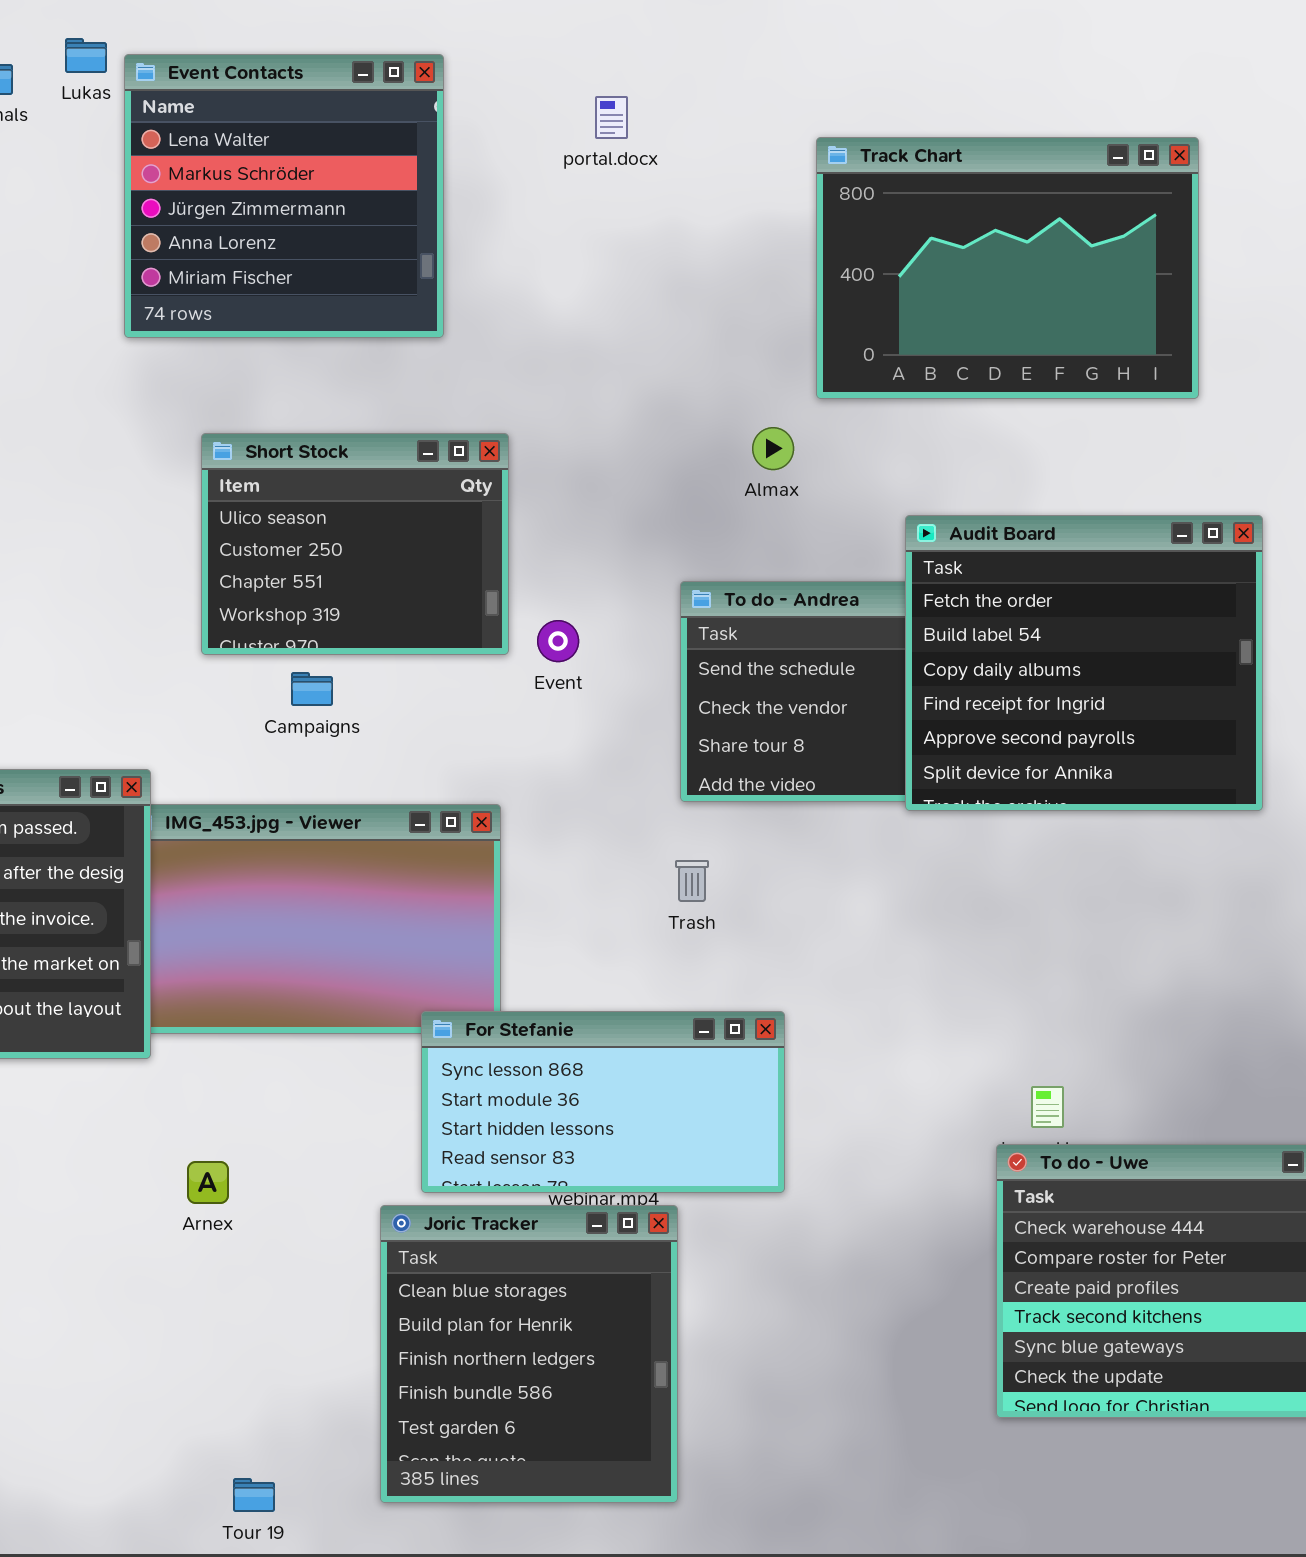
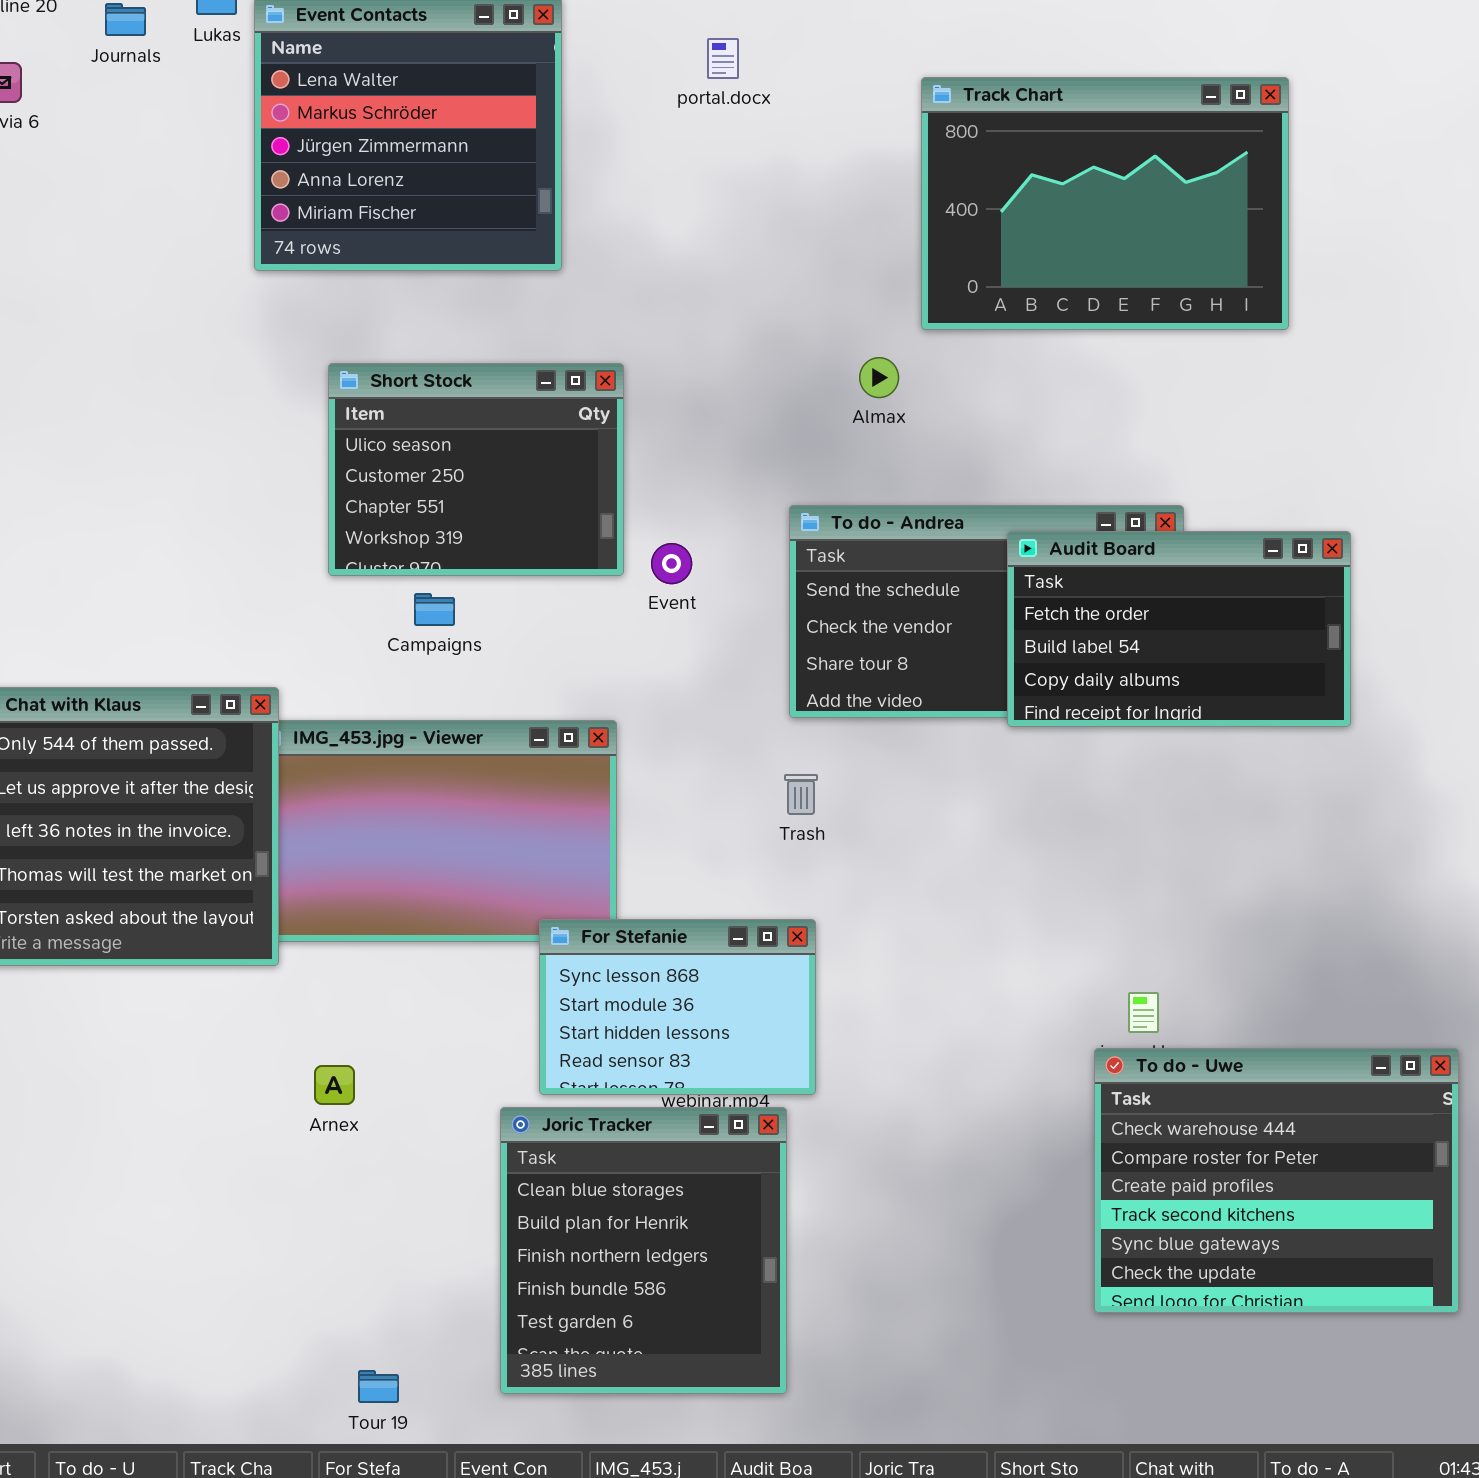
Audit Board: [905,515,1263,811] -> [1007,531,1351,727], resized
For Stefanie: [421,1011,785,1193] -> [539,919,816,1095], resized

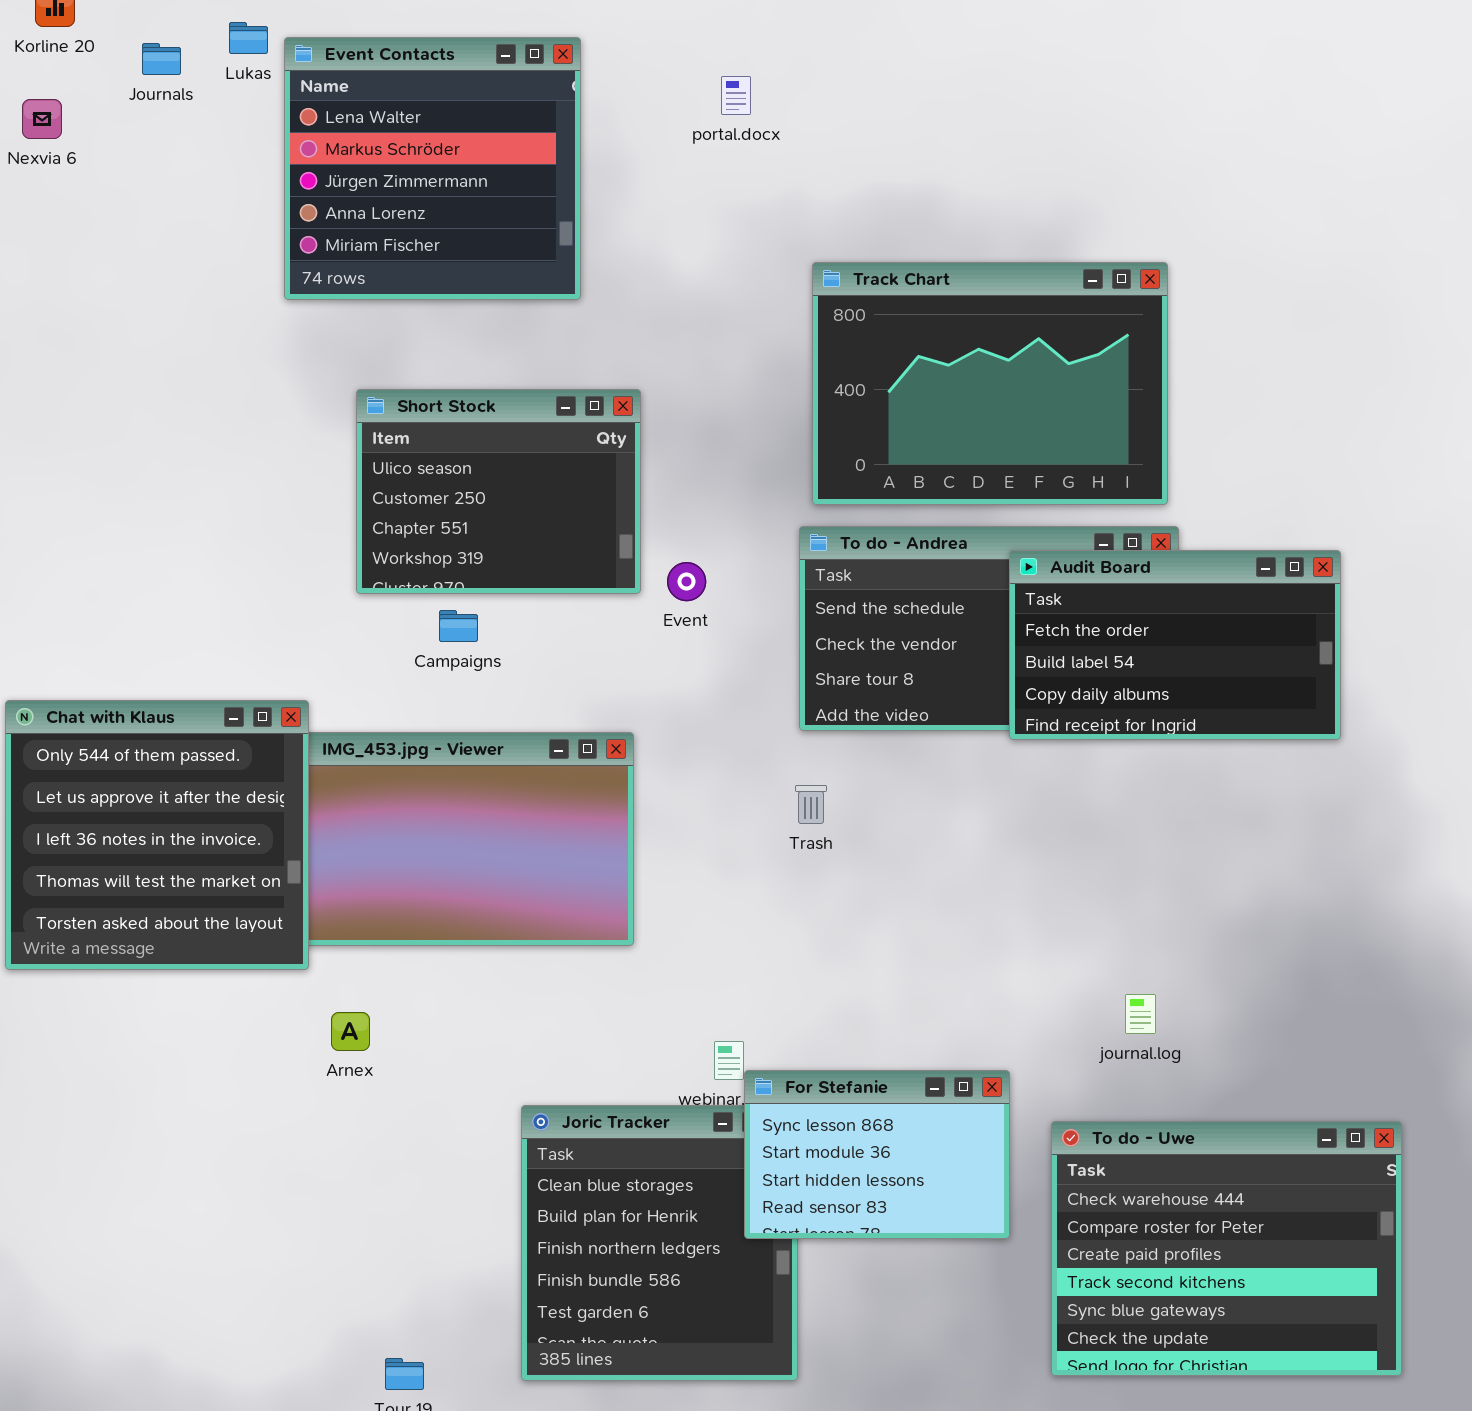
Track Chart: [921,77,1289,330] -> [812,262,1168,505], moved
For Stefanie: [539,919,816,1095] -> [744,1070,1010,1239], moved
To do - Uwe: [1094,1048,1459,1313] -> [1051,1121,1402,1376], moved
Arnex: [314,1065,355,1105] -> [331,1012,370,1051], moved

